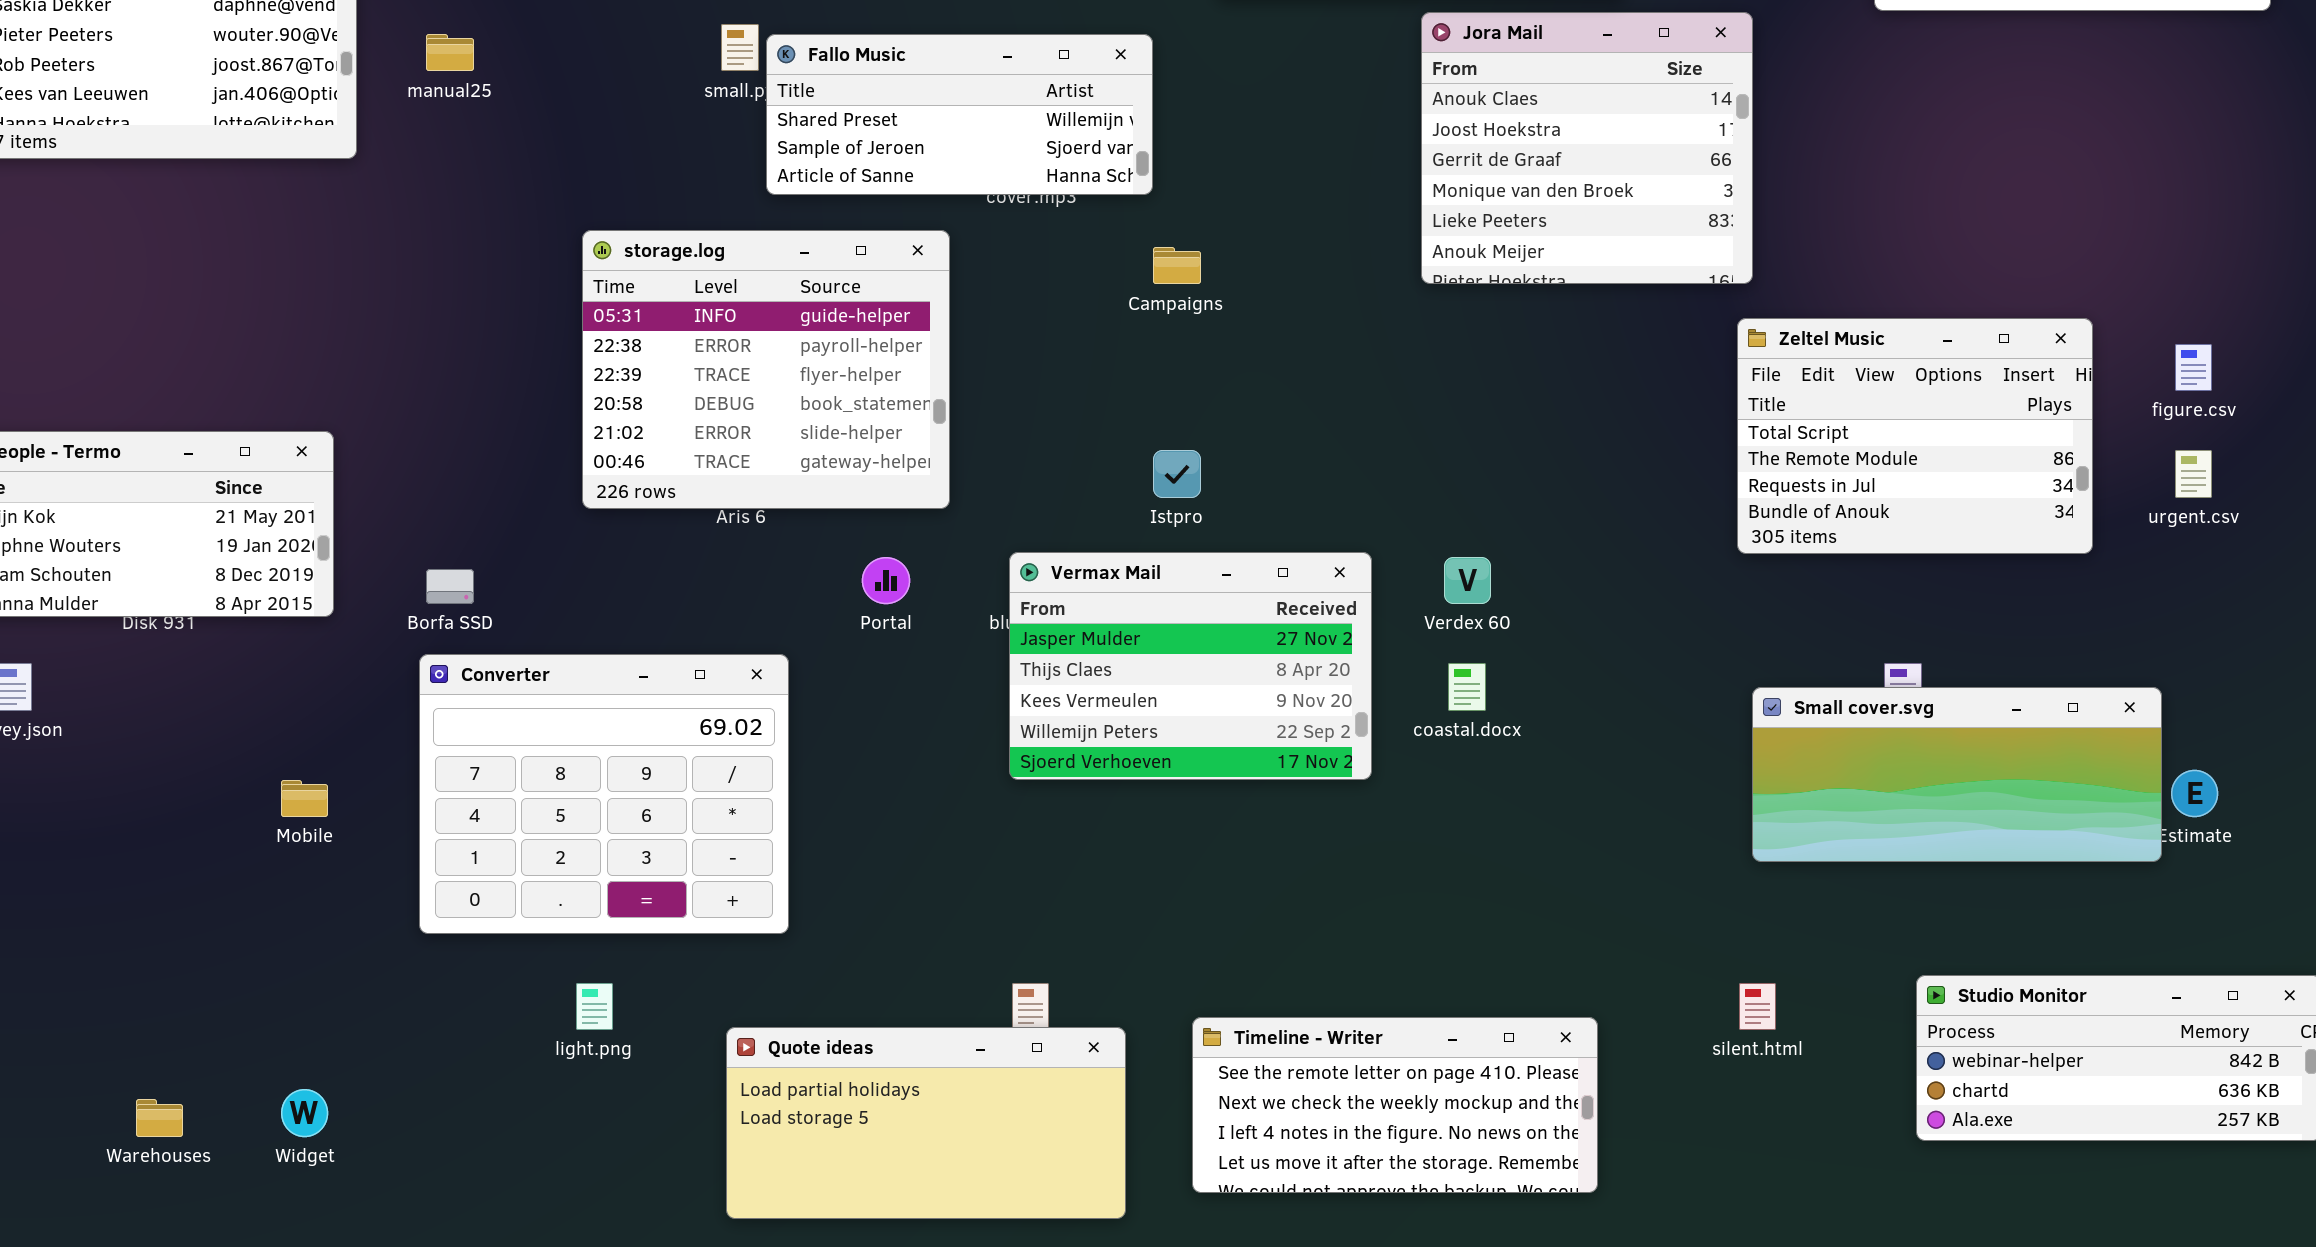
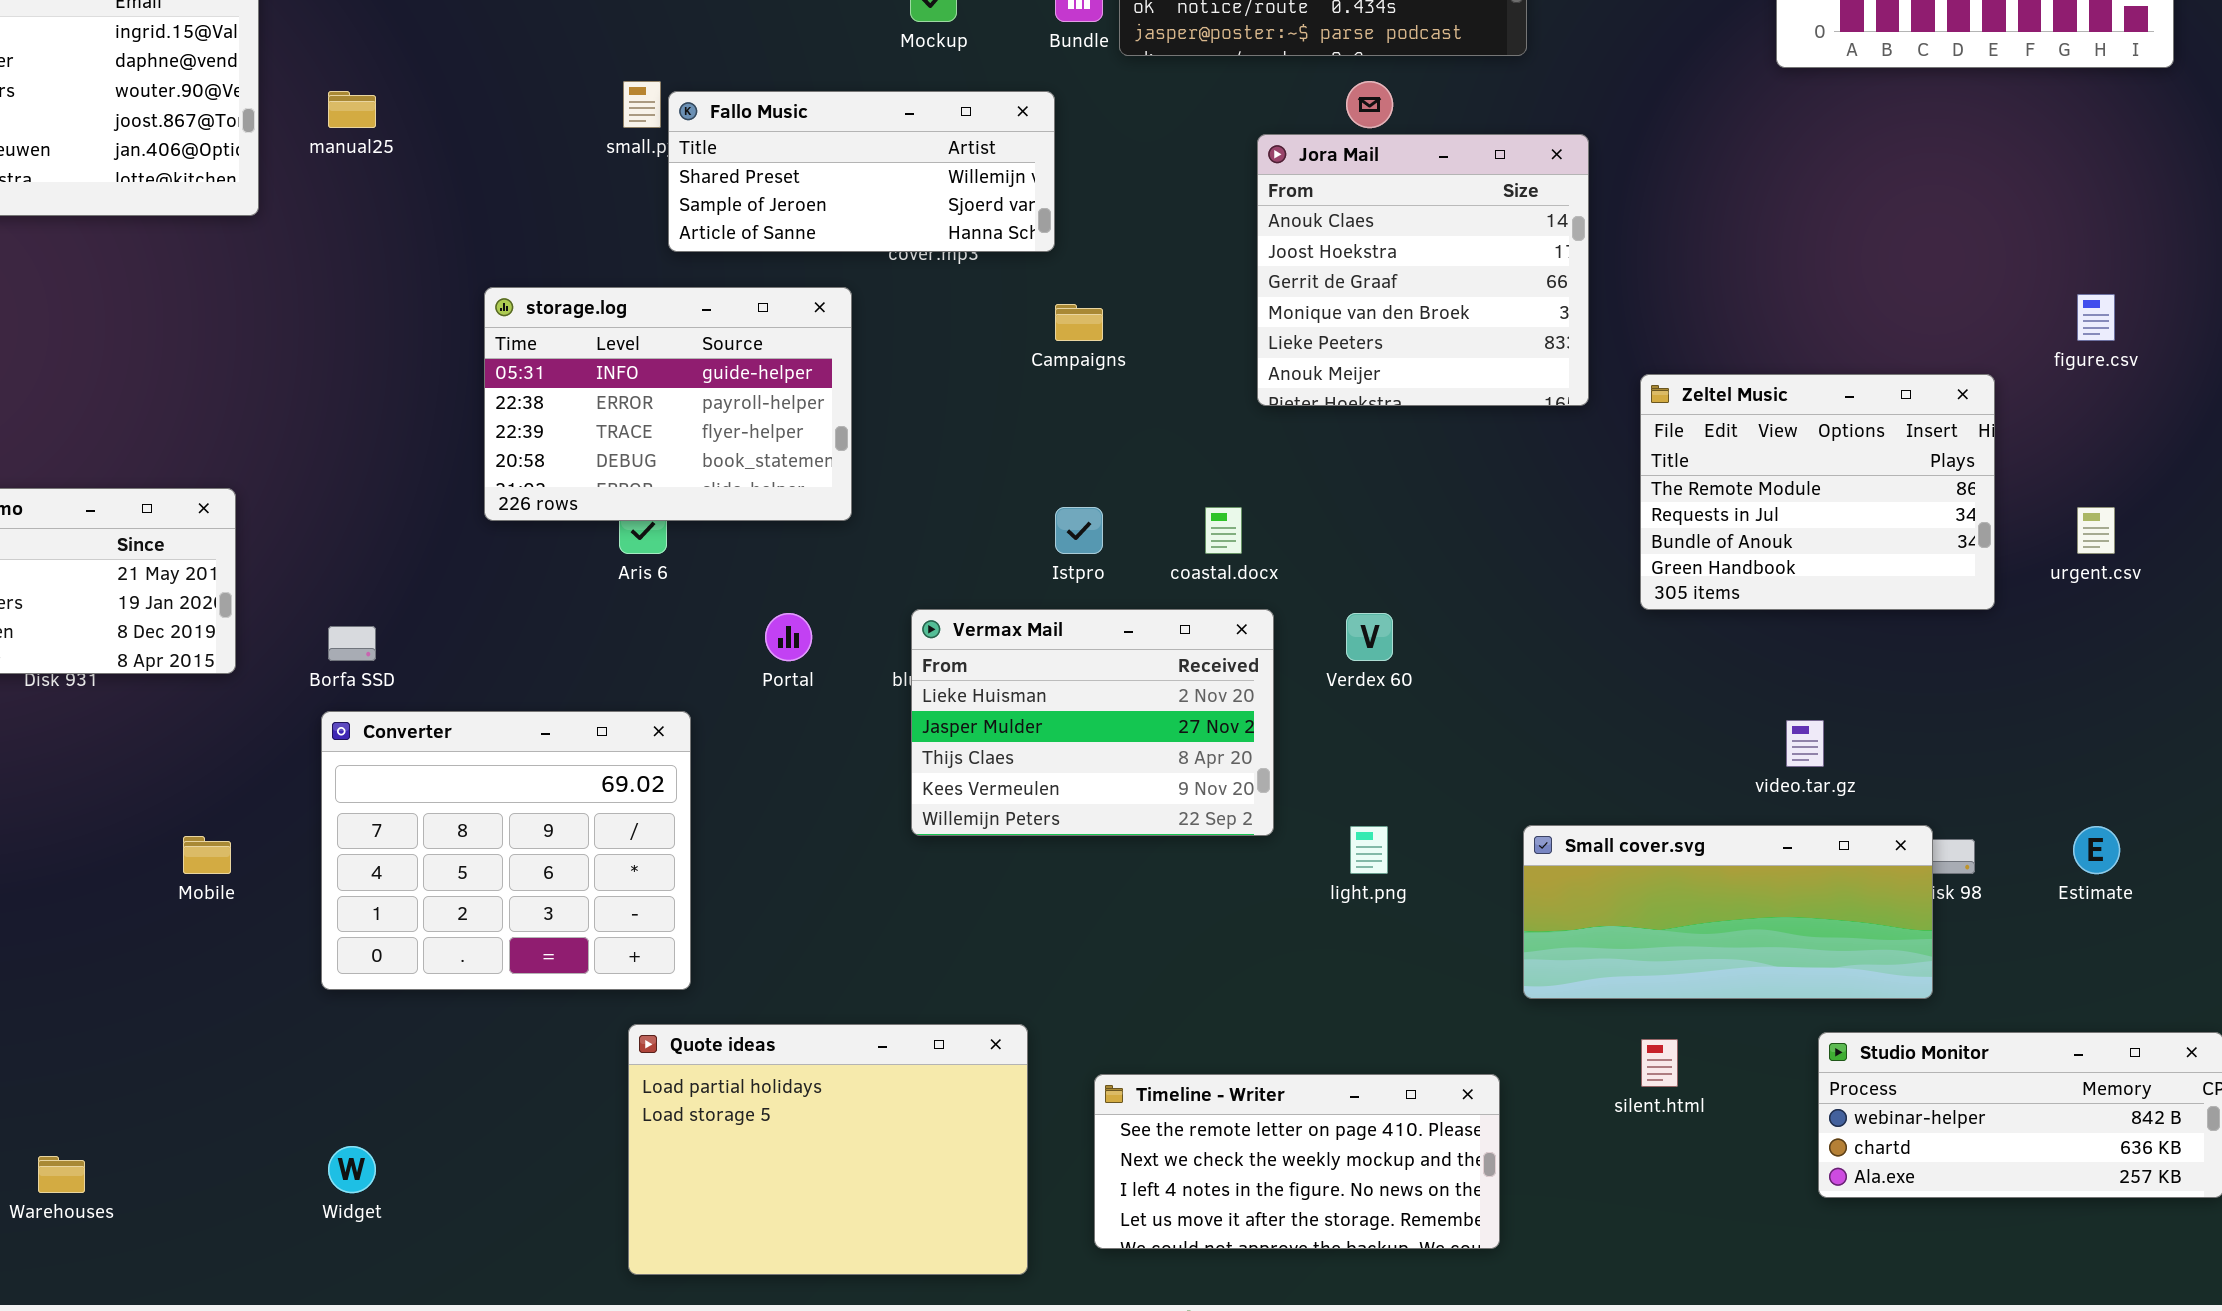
Jora Mail: [1421,12,1753,284] -> [1257,134,1589,406], moved
storage.log: [582,230,950,509] -> [484,287,852,521], resized
Zeltel Music: [1737,318,2093,554] -> [1640,374,1995,610], scrolled down 1 row
figure.csv: [2175,344,2212,391] -> [2077,294,2115,341], moved
Vermax Mail: [1009,552,1372,780] -> [911,609,1274,836], scrolled up 1 row
coastal.docx: [1448,663,1486,711] -> [1205,507,1242,554], moved
Small cover.svg: [1752,687,2162,862] -> [1523,825,1933,999], moved
light.png: [576,983,613,1030] -> [1350,826,1388,874], moved
Quote ideas: [726,1027,1126,1219] -> [628,1024,1028,1275], resized
Widget: [281,1089,328,1137] -> [328,1146,376,1193], moved

